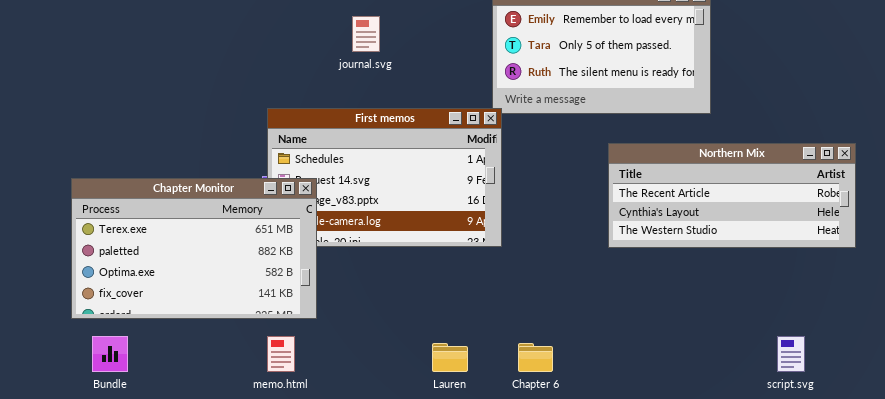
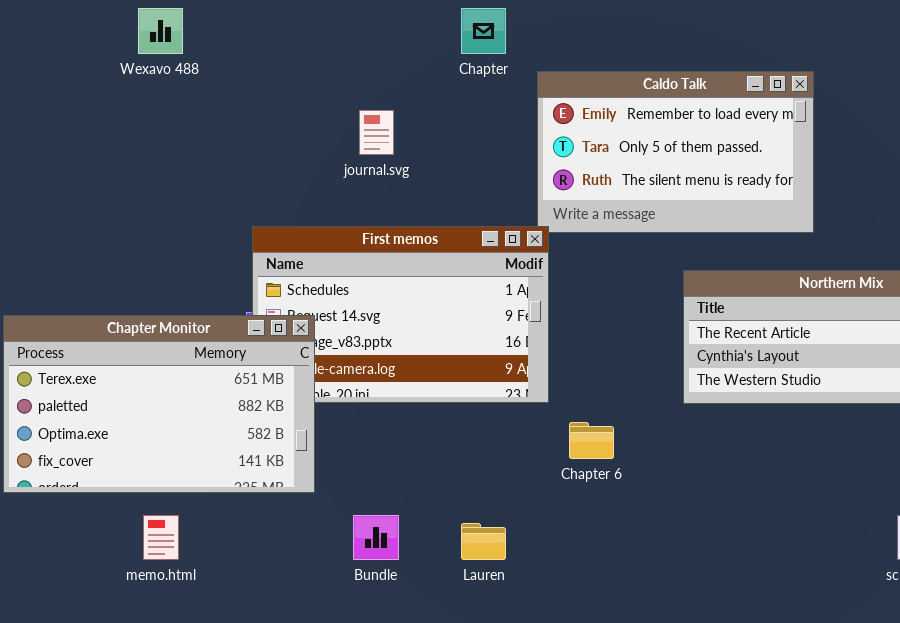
Bundle: [92,336,128,372] -> [353,515,399,560], moved
memo.html: [267,336,295,372] -> [143,515,179,560], moved
Chapter 6: [518,343,553,372] -> [569,422,614,459], moved

